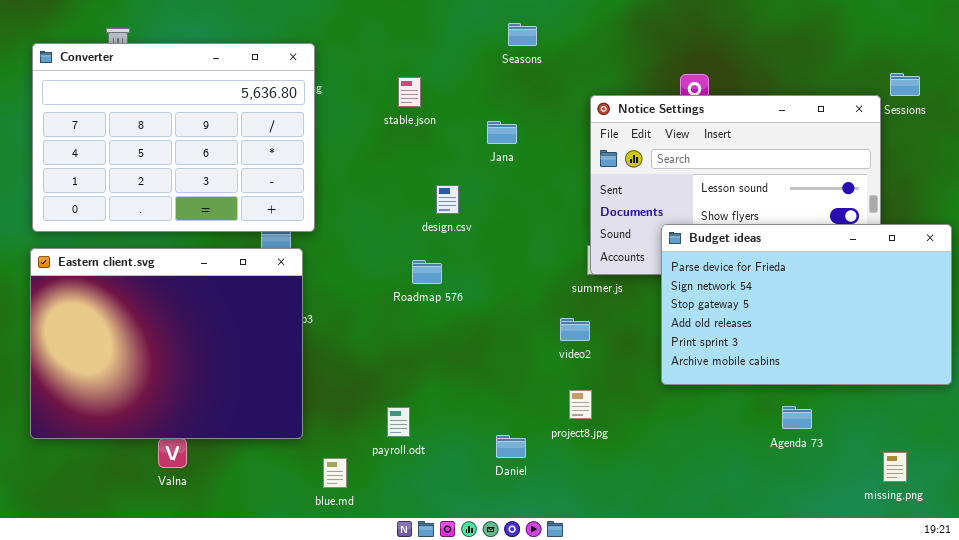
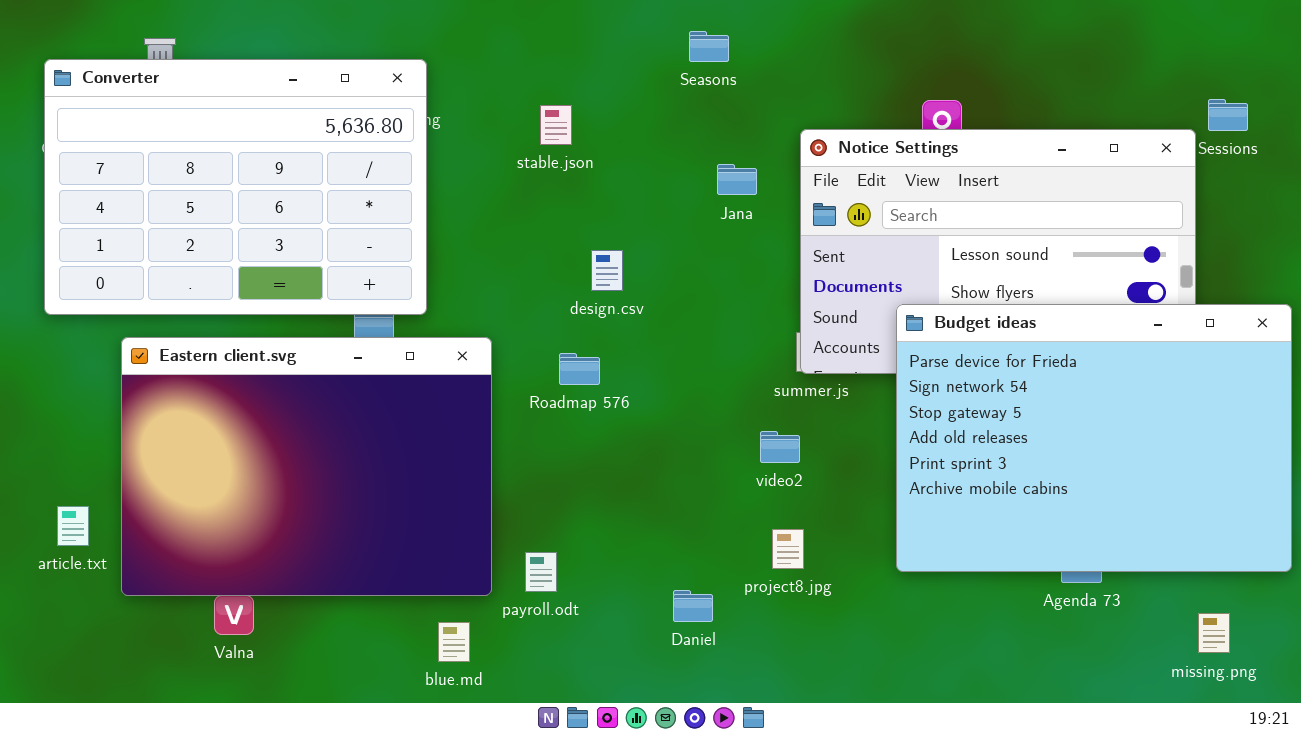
Jana: [487,121,517,144] -> [717,164,757,195], moved
Budget ideas: [661,224,952,385] -> [896,304,1292,572], resized
Eastern client.svg: [30,248,303,439] -> [121,337,492,596], moved

